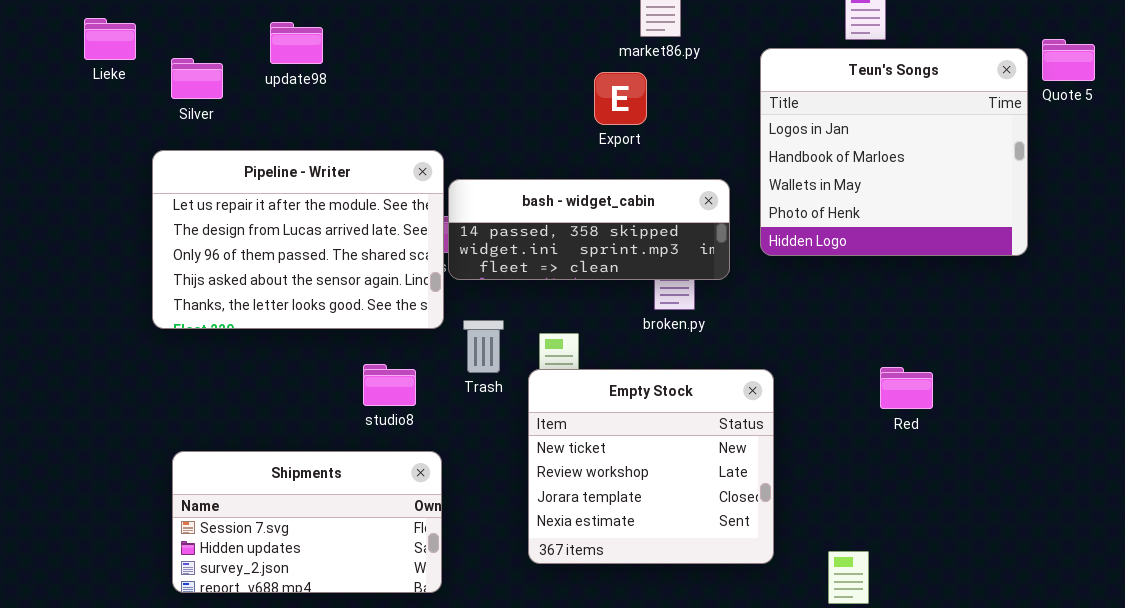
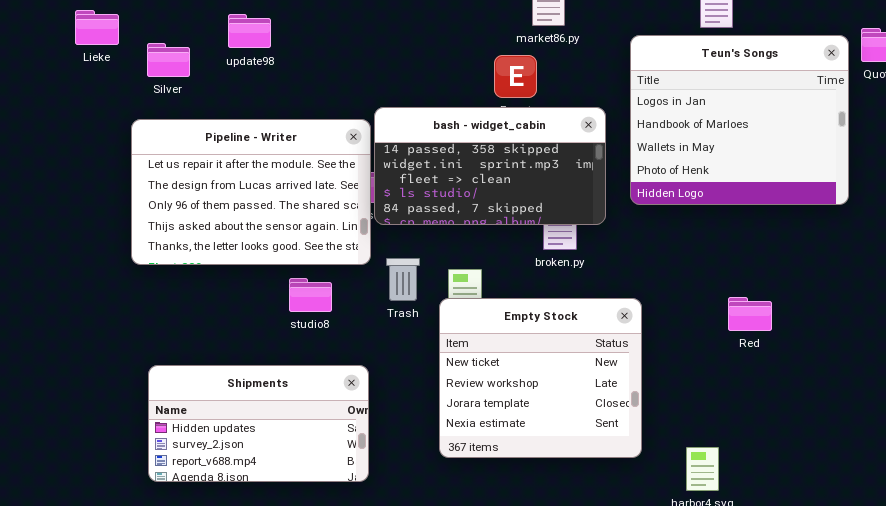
bash - widget_cabin: [448,179,730,280] -> [374,107,606,225], resized
studio8: [363,364,416,406] -> [289,278,332,312], moved
Shipments: [172,451,442,593] -> [148,365,369,482], scrolled down 1 row

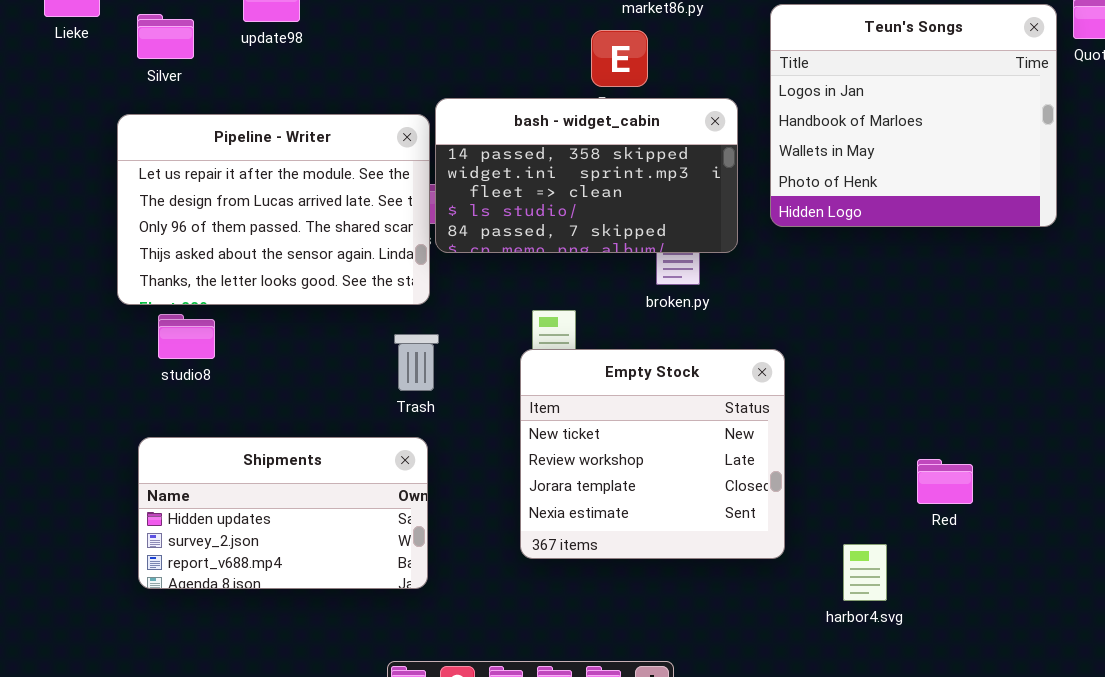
Trash: [386,258,420,301] -> [394,334,439,391], moved
studio8: [289,278,332,312] -> [158,314,215,359], moved
Red: [728,297,772,331] -> [917,459,973,504], moved

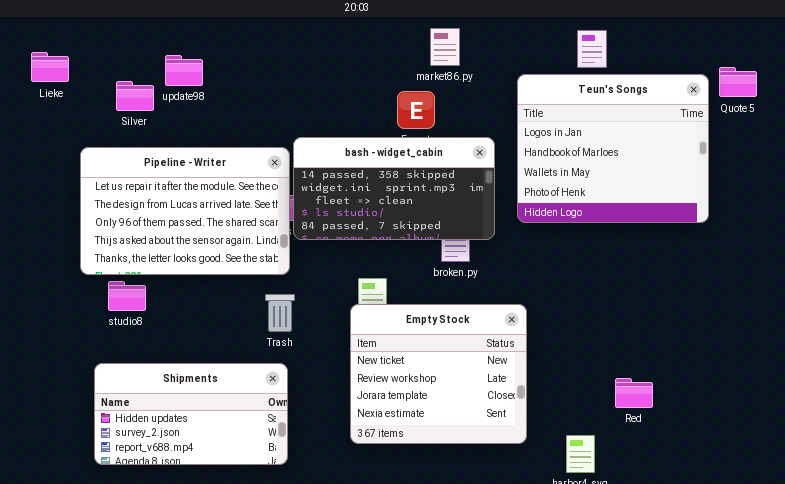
Silver: [137,14,194,59] -> [116,81,154,111], moved

